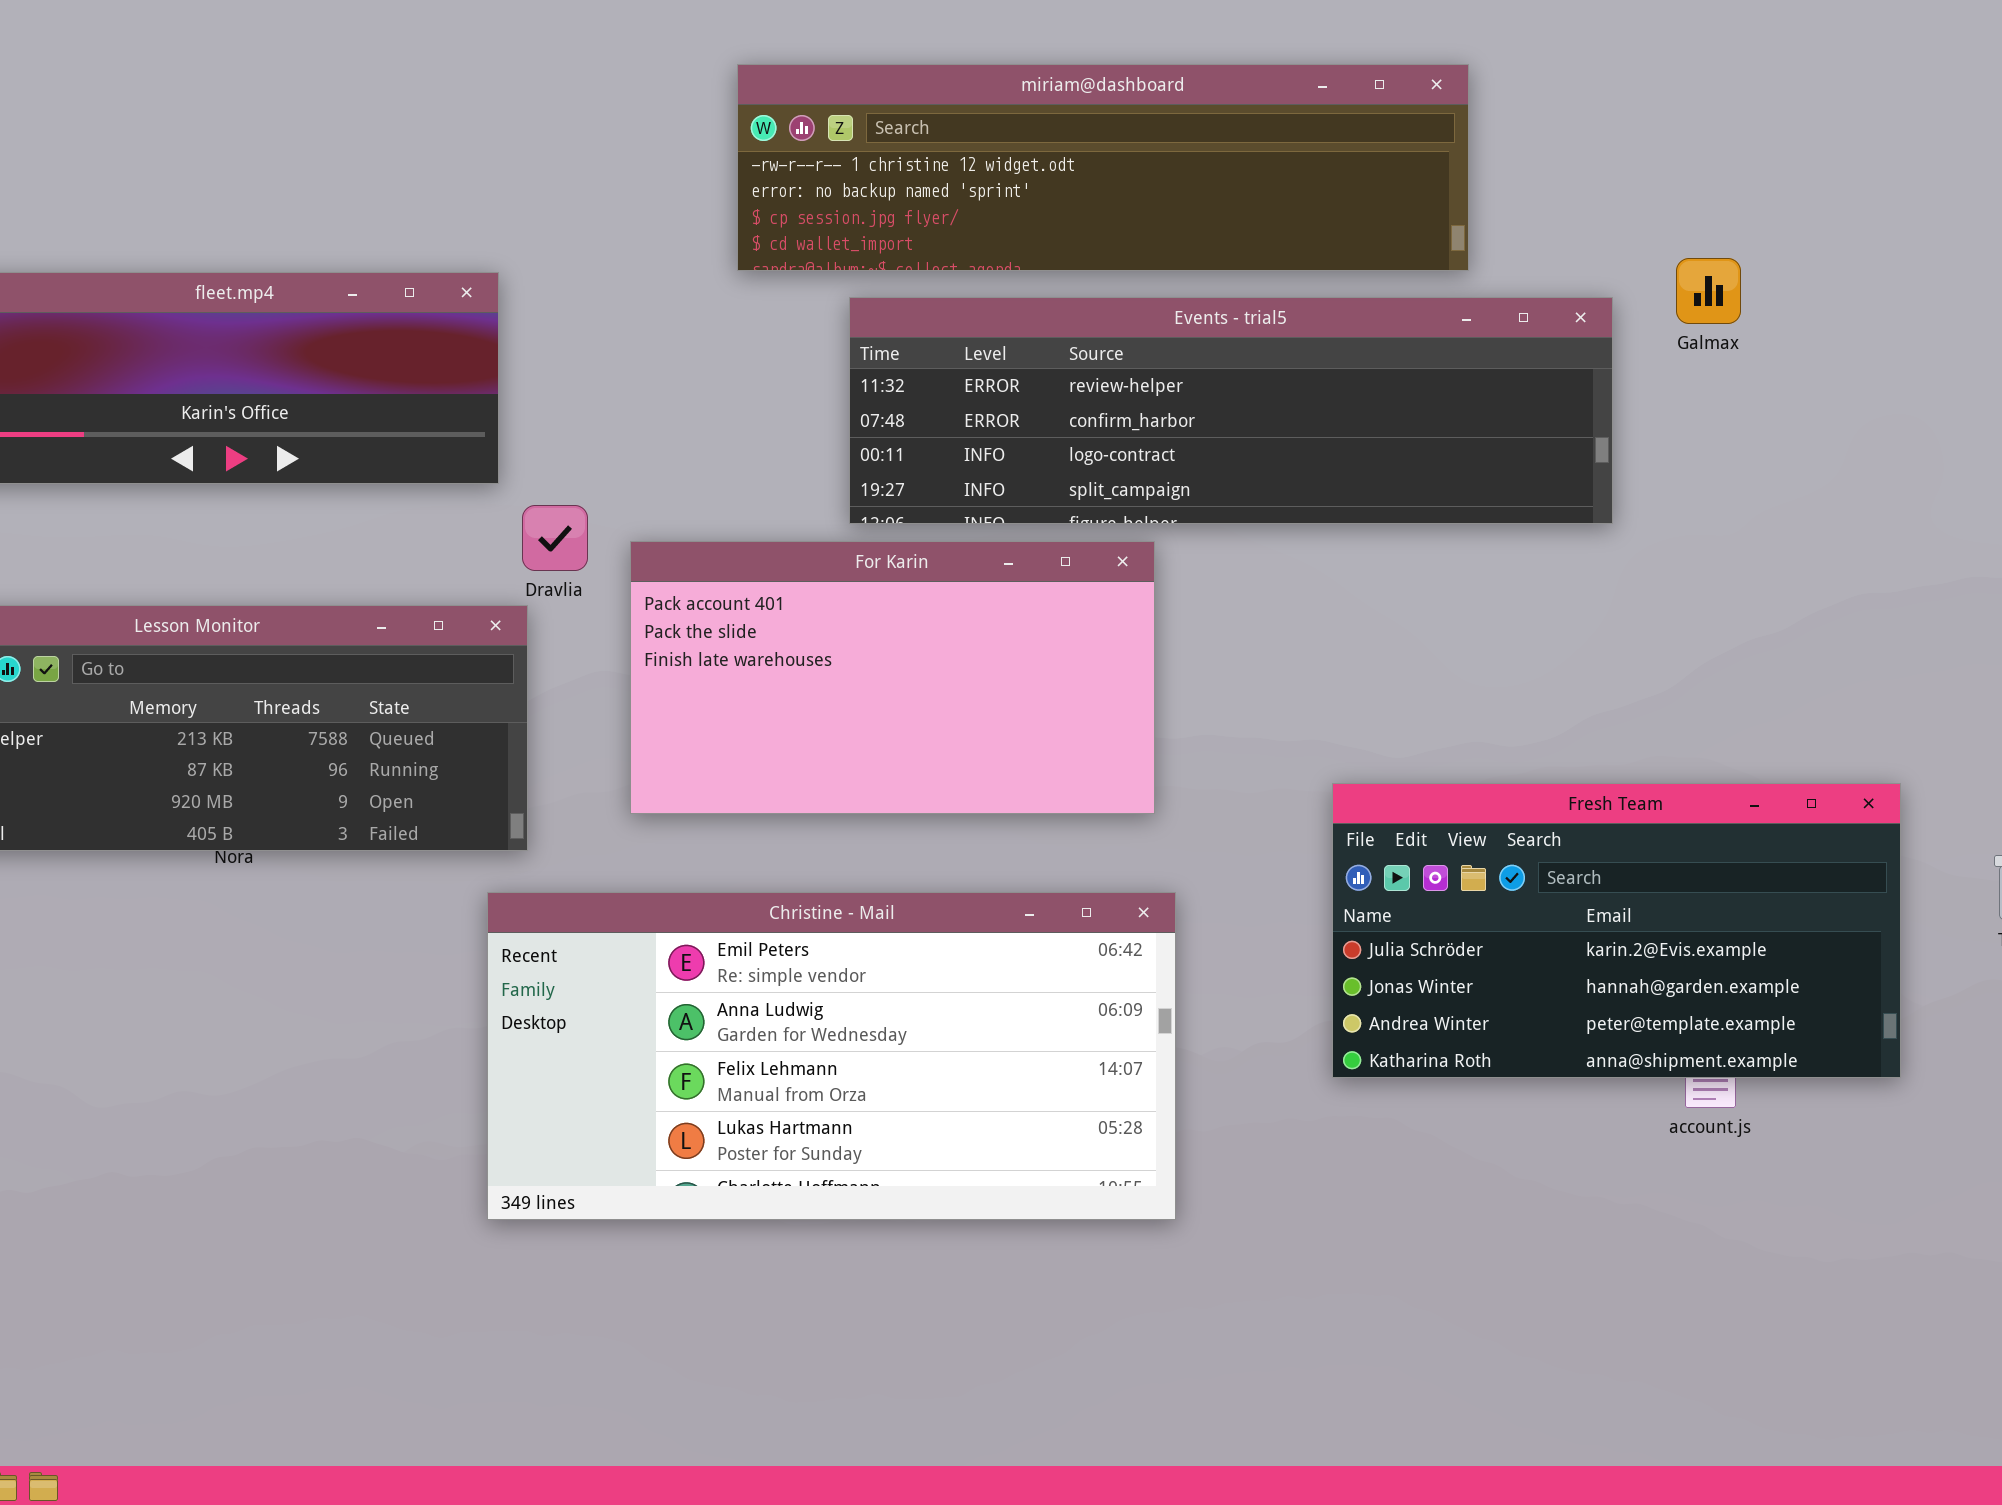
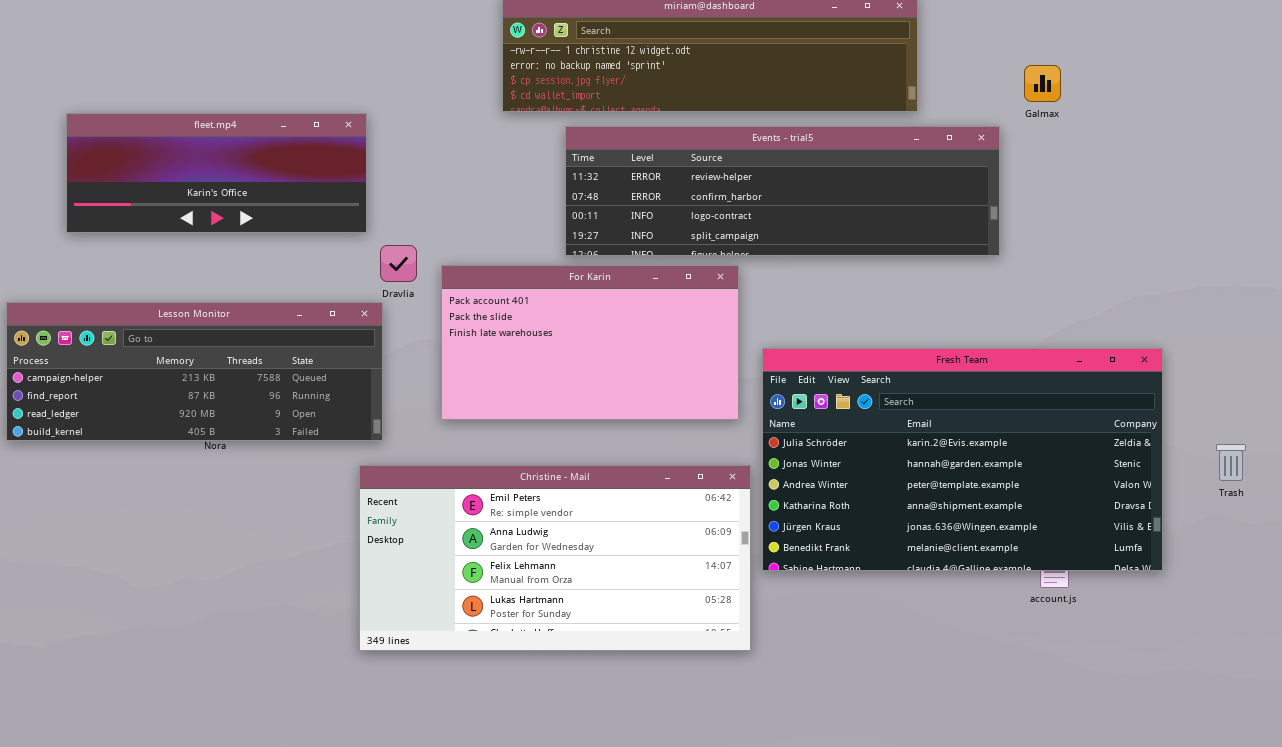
Galmax: [1676,258,1741,324] -> [1024,65,1061,102], moved
Fresh Team: [1332,783,1901,1078] -> [762,348,1163,571], resized

